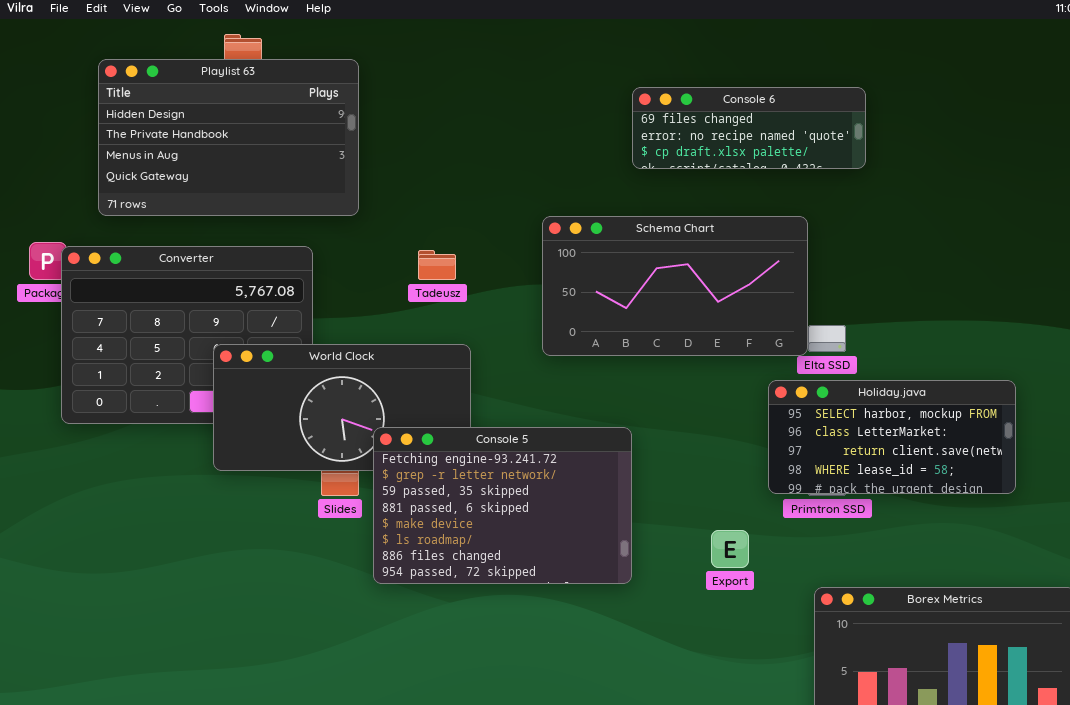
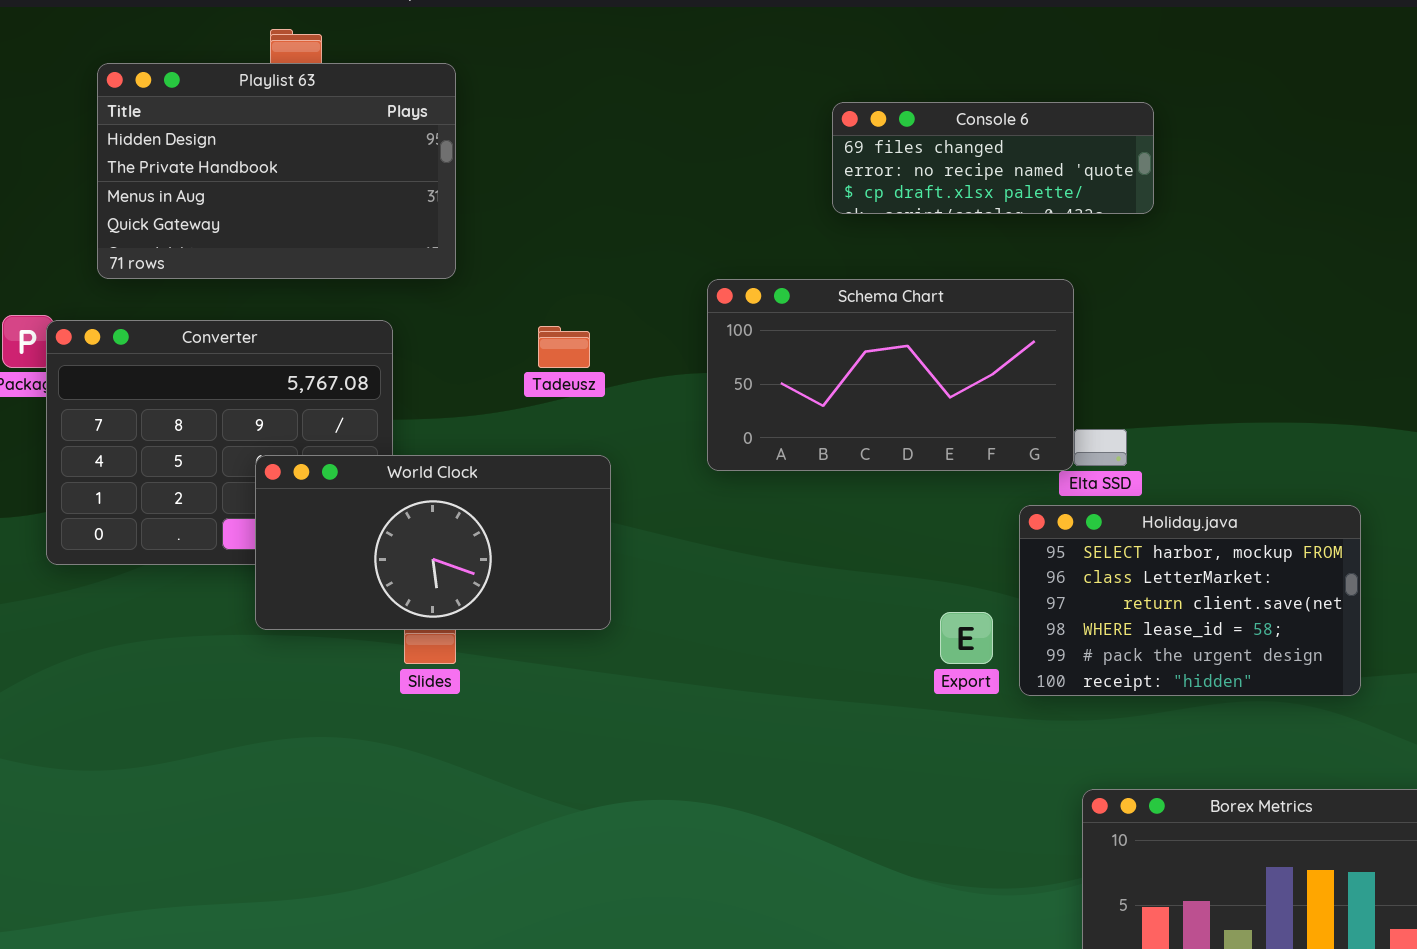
Holiday.java: [768,380,1016,494] -> [1019,505,1361,696], resized
Console 5: [373,427,632,584] -> none, closed
Export: [711,530,749,568] -> [940,612,993,664], moved

